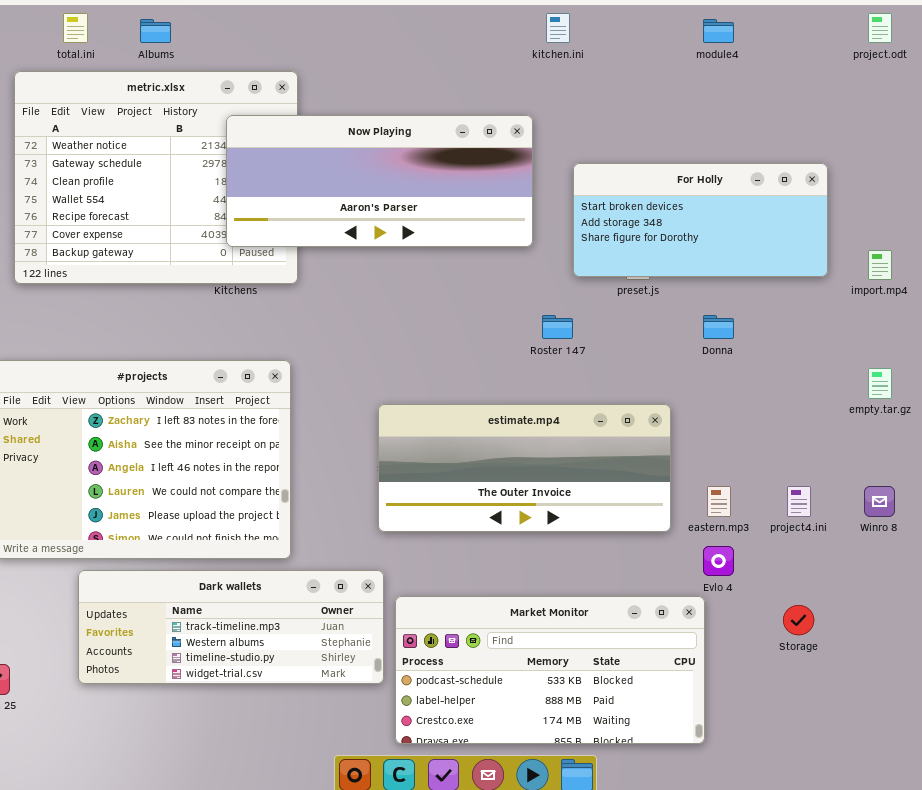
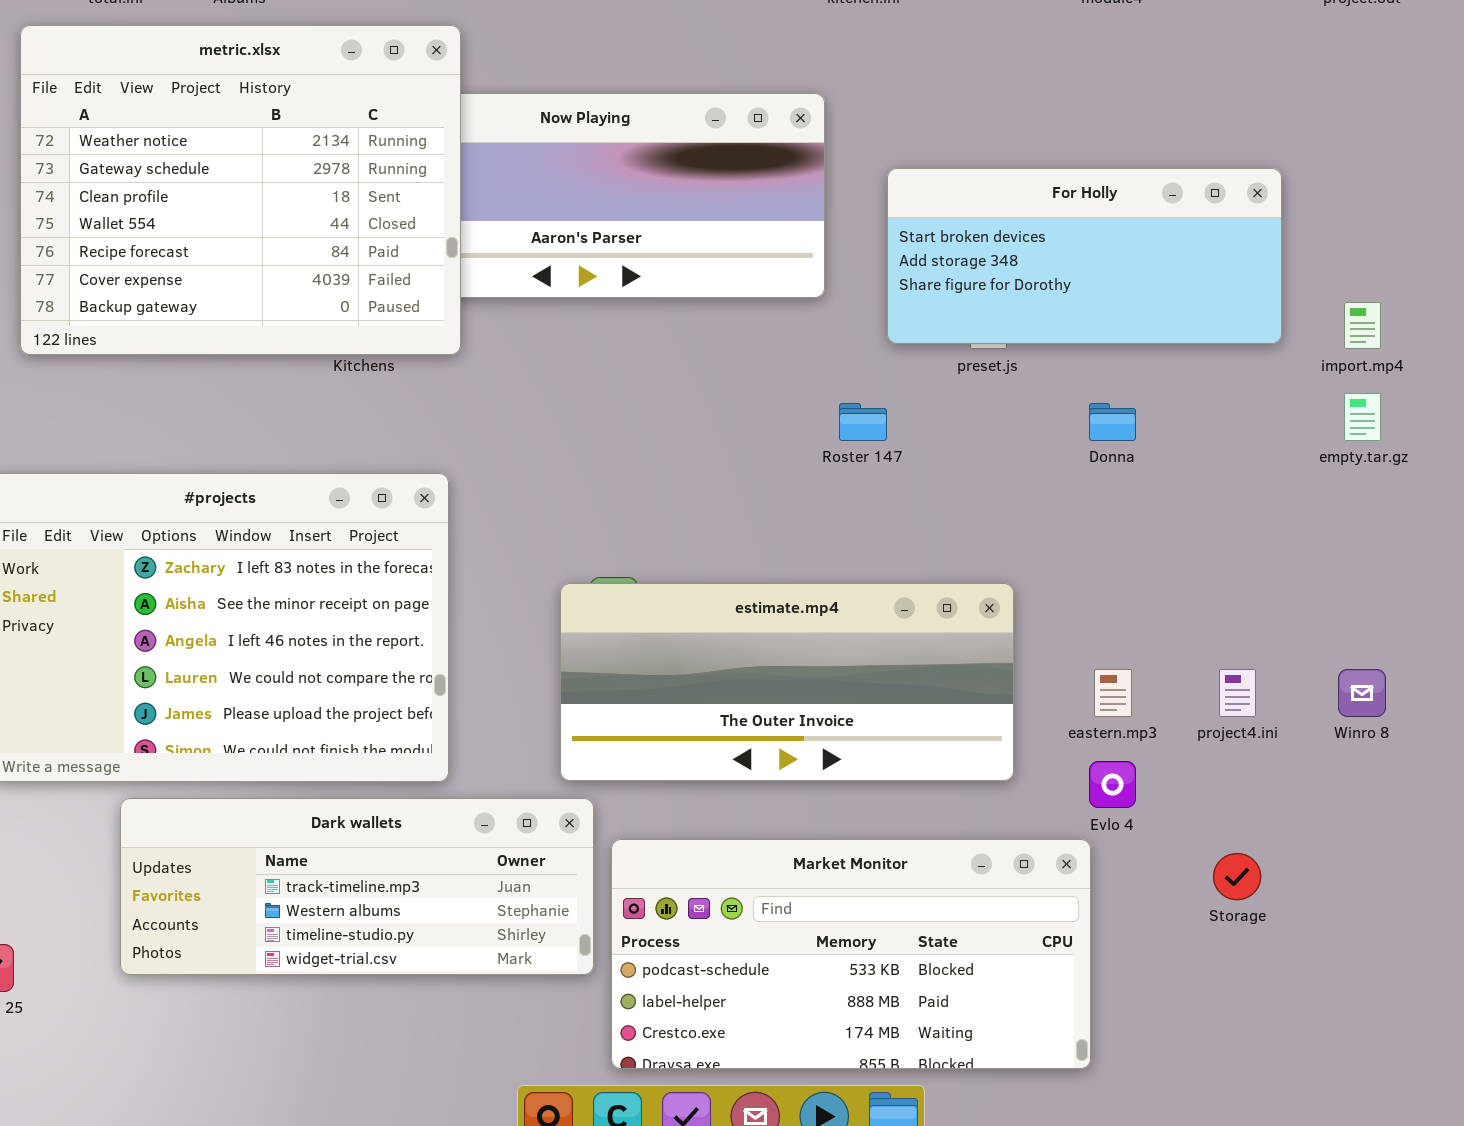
metric.xlsx: [14,71,298,284] -> [20,25,461,355], raised
empty.tar.gz: [868,368,892,399] -> [1344,393,1381,441], moved
estimate.mp4: [378,404,671,532] -> [560,583,1014,781], moved

